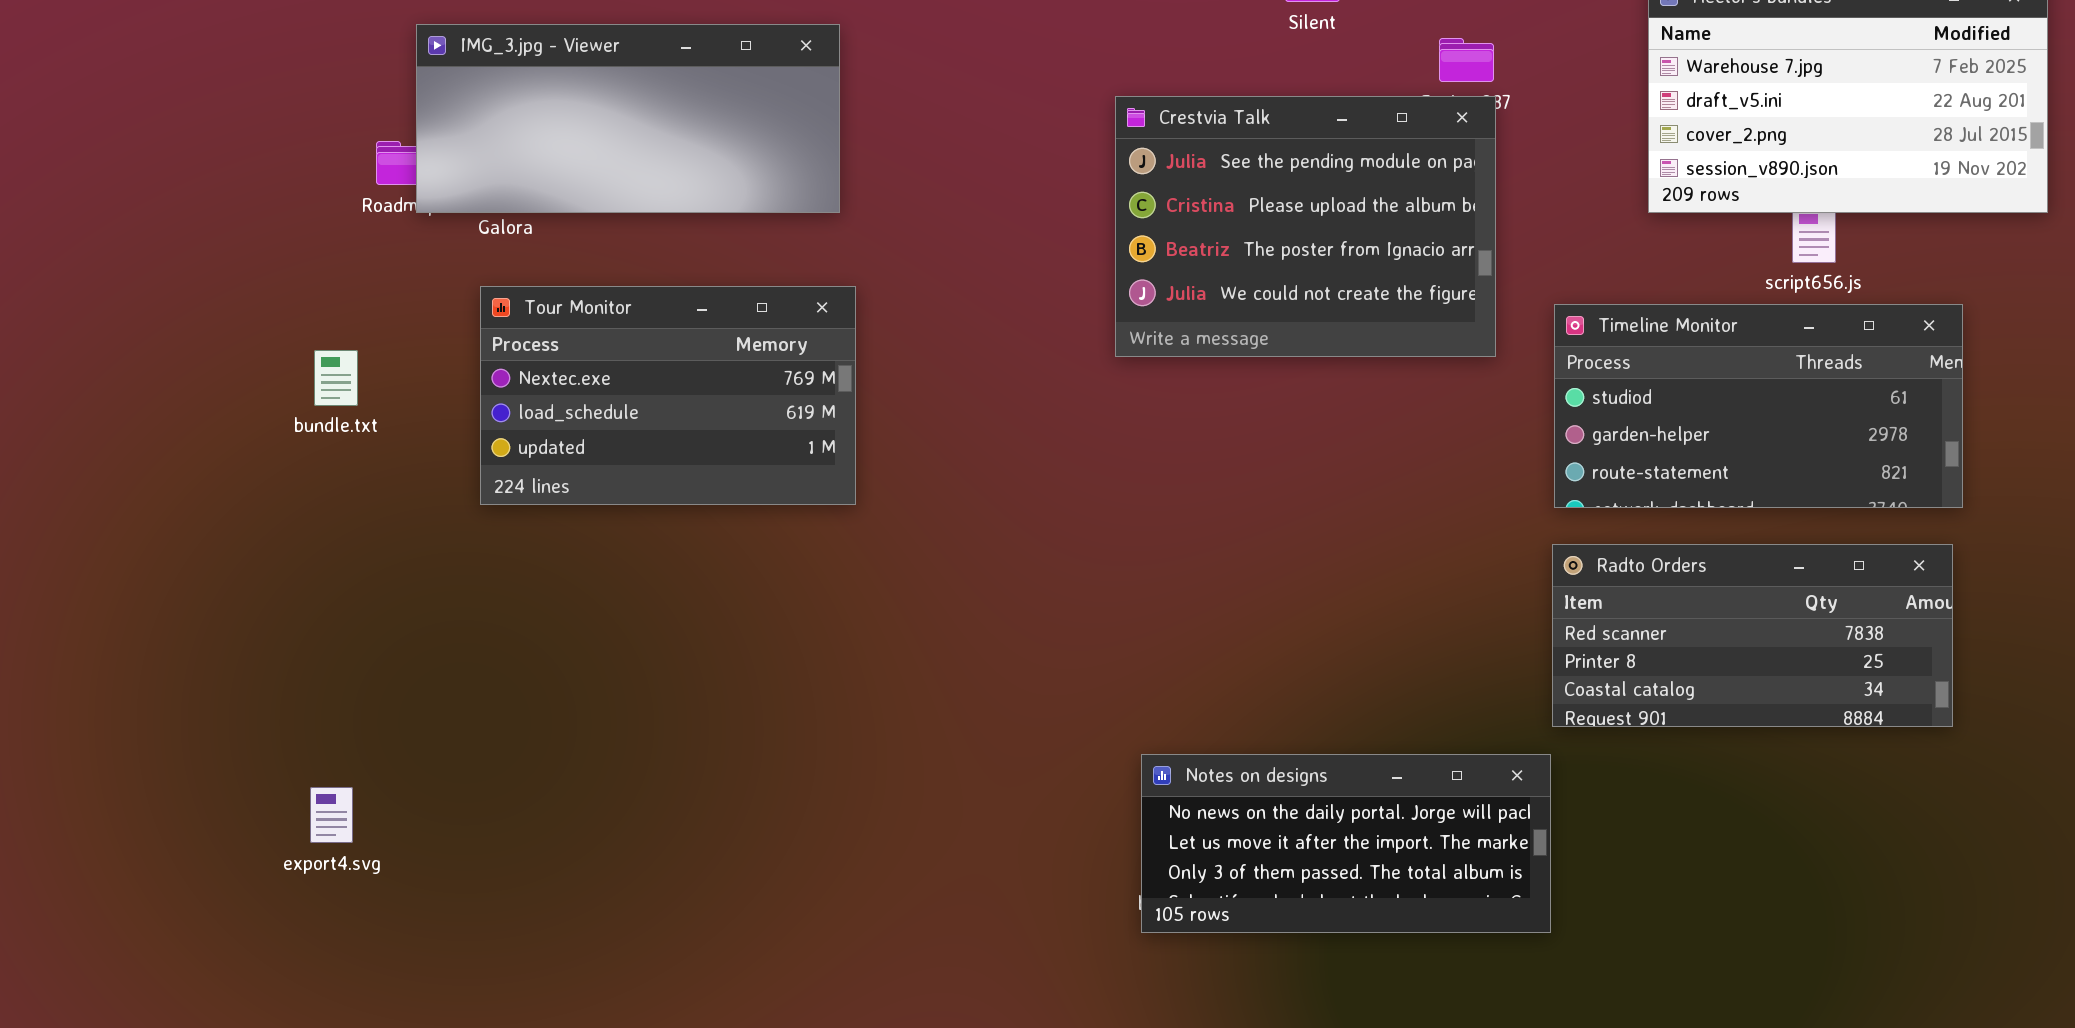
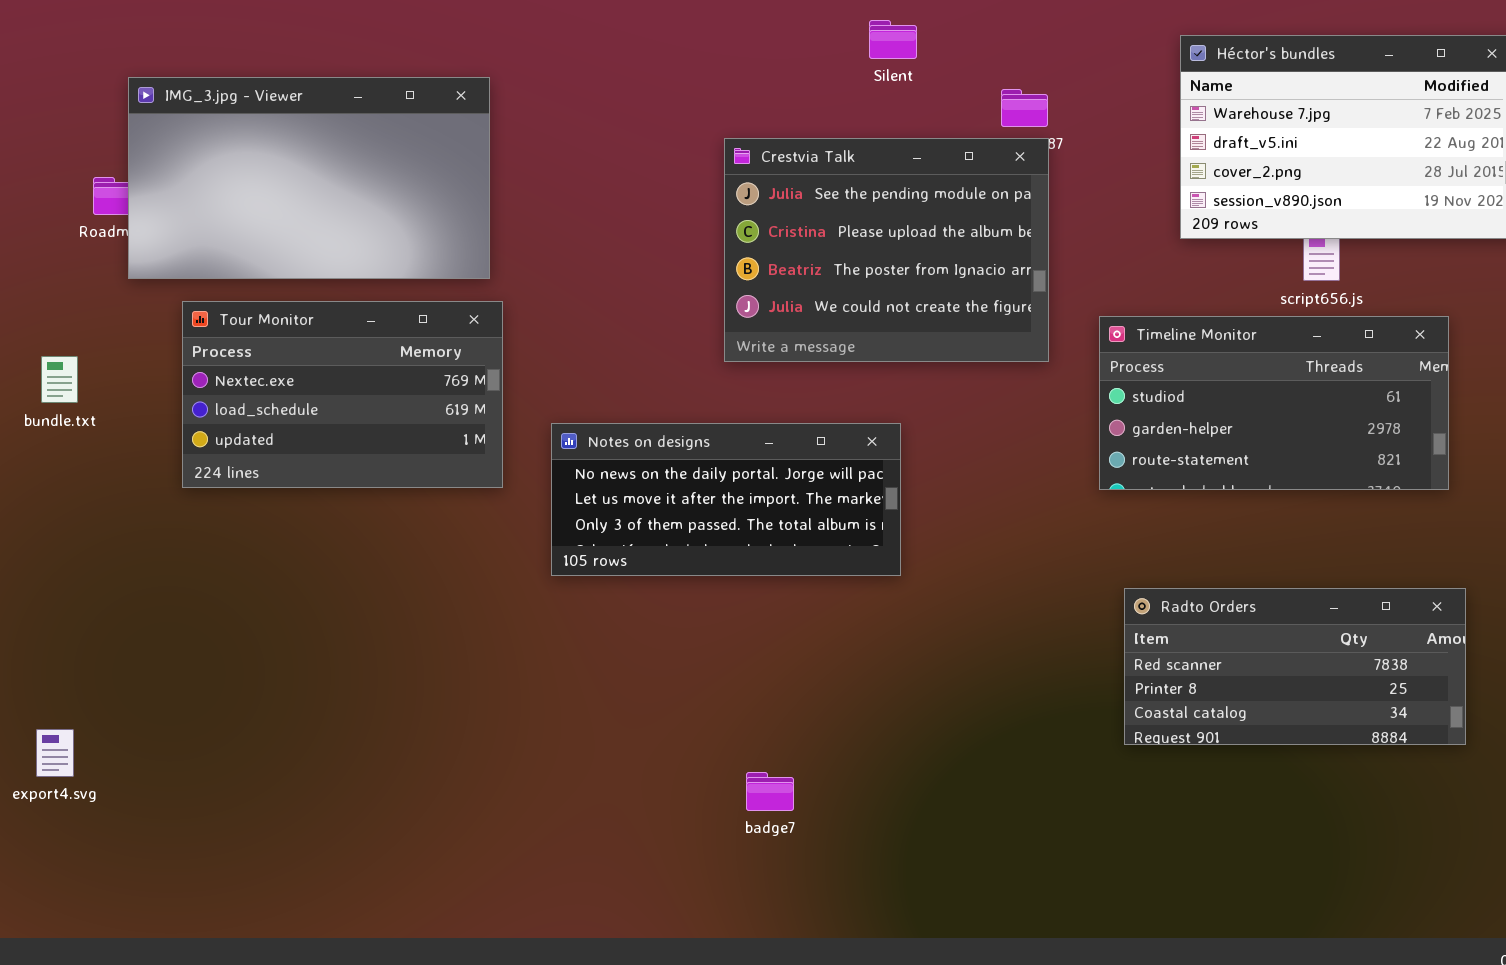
IMG_3.jpg - Viewer: [416,24,840,213] -> [128,77,490,279], resized
Radto Orders: [1552,544,1953,727] -> [1124,588,1466,745], moved
Notes on designs: [1141,754,1551,933] -> [551,423,901,576], moved

